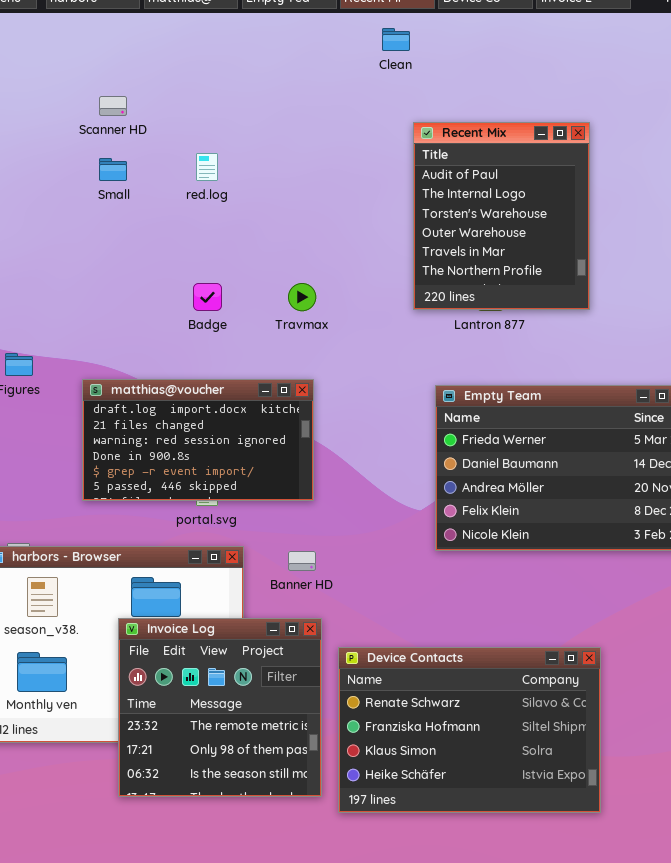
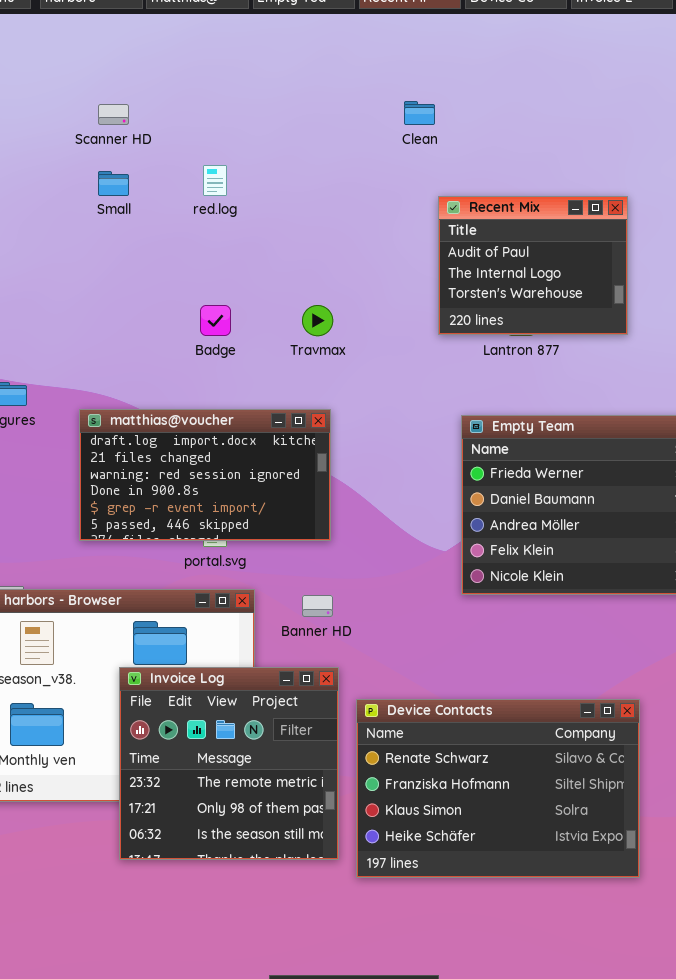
Clean: [382,28,410,51] -> [404,101,435,125], moved
Recent Mix: [413,122,590,310] -> [438,196,628,335], resized

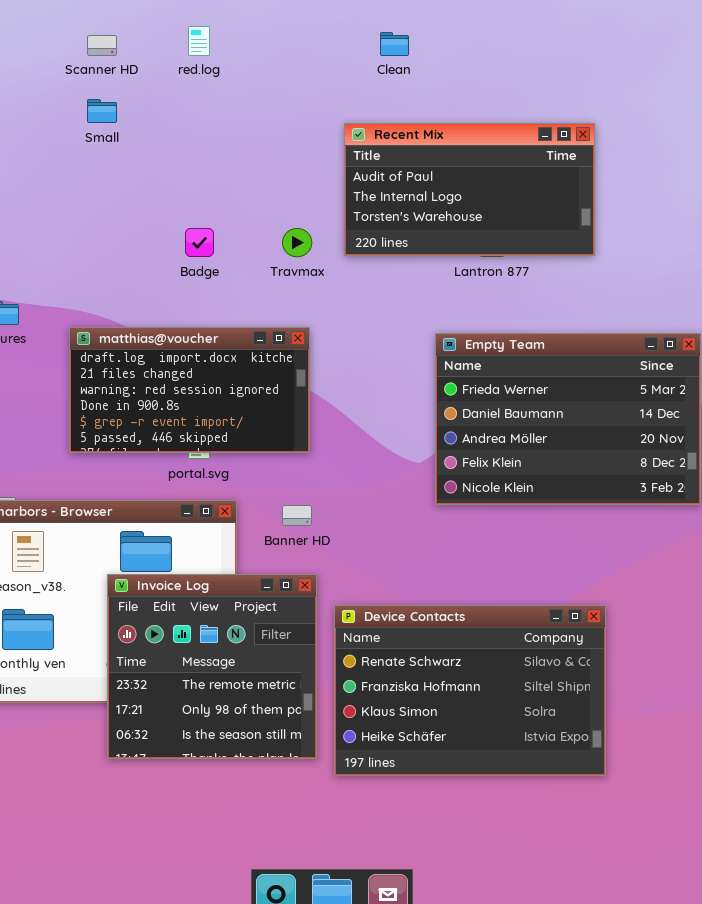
red.log: [203,165,227,196] -> [188,26,210,56], moved
Recent Mix: [438,196,628,335] -> [344,123,595,256], resized

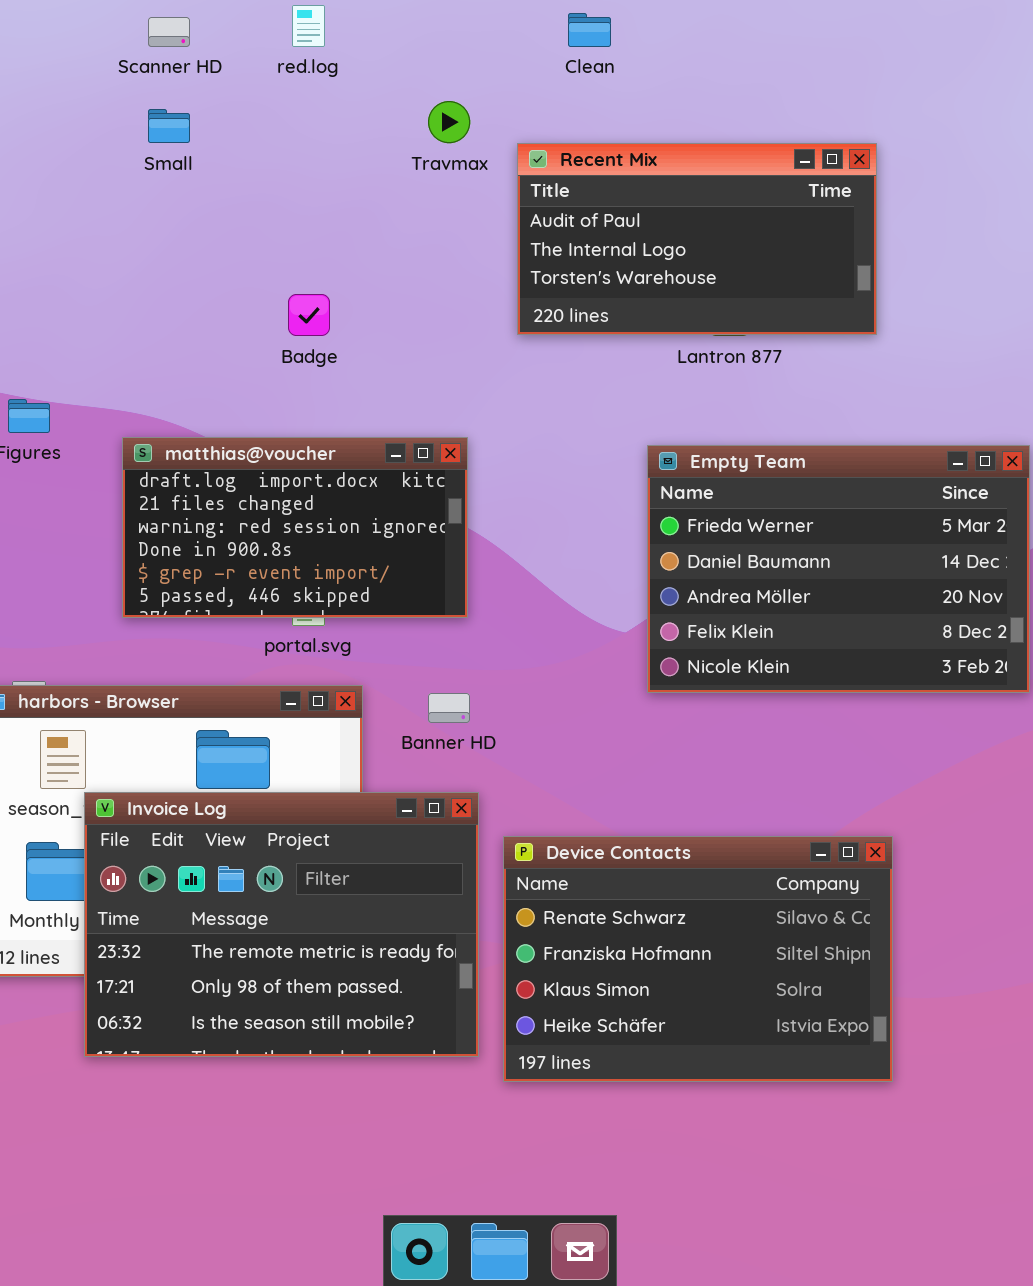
Travmax: [282,228,312,257] -> [428,101,470,143], moved
Invoice Log: [107,574,317,759] -> [84,792,479,1057], resized

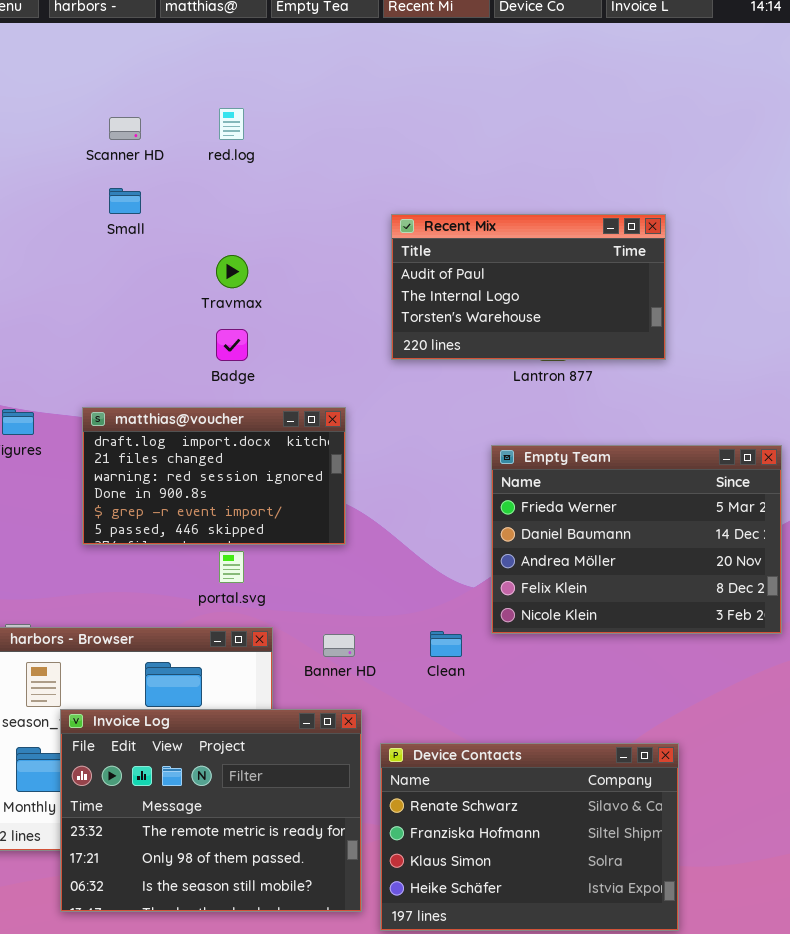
Clean: [568,13,611,47] -> [430,631,462,657], moved
Travmax: [428,101,470,143] -> [216,255,248,288], moved
matthias@voucher: [122,437,468,618] -> [82,407,346,545], moved

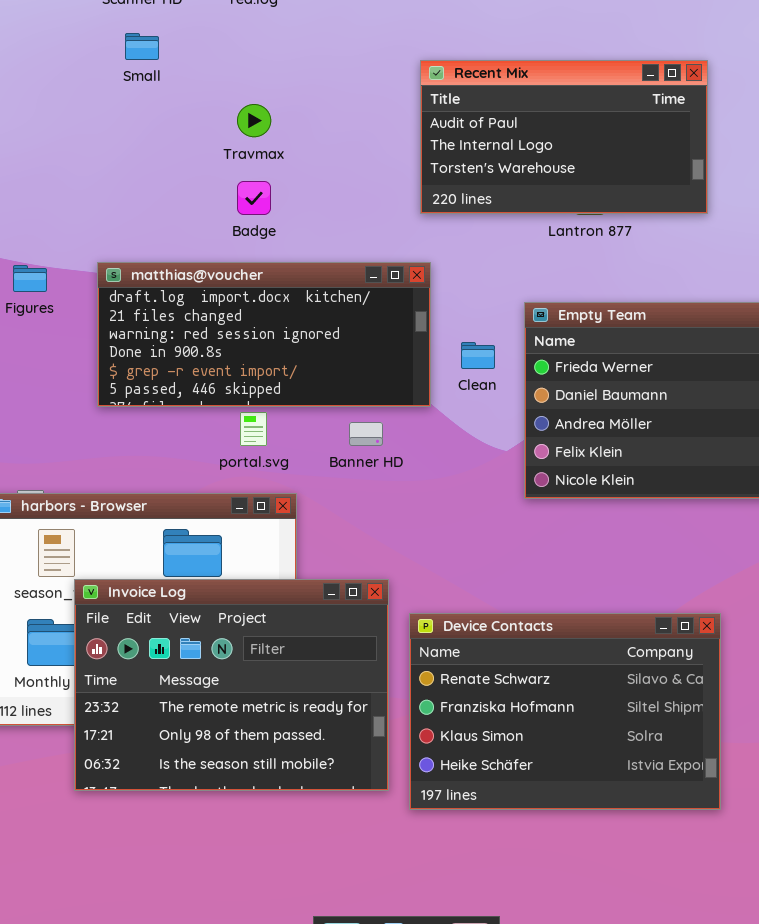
matthias@voucher: [82,407,346,545] -> [97,262,431,407], resized
Clean: [430,631,462,657] -> [461,342,495,369], moved
Banner HD: [323,634,355,657] -> [349,422,383,446], moved

